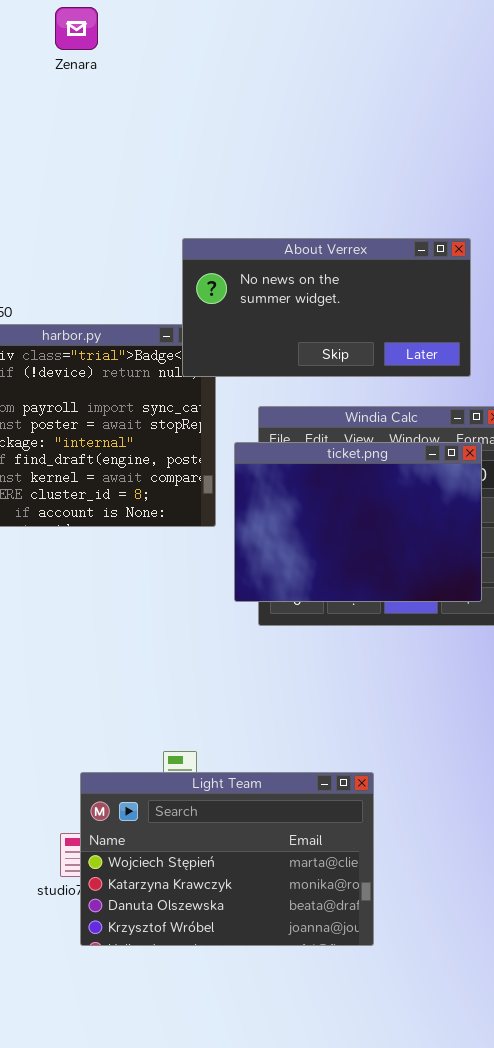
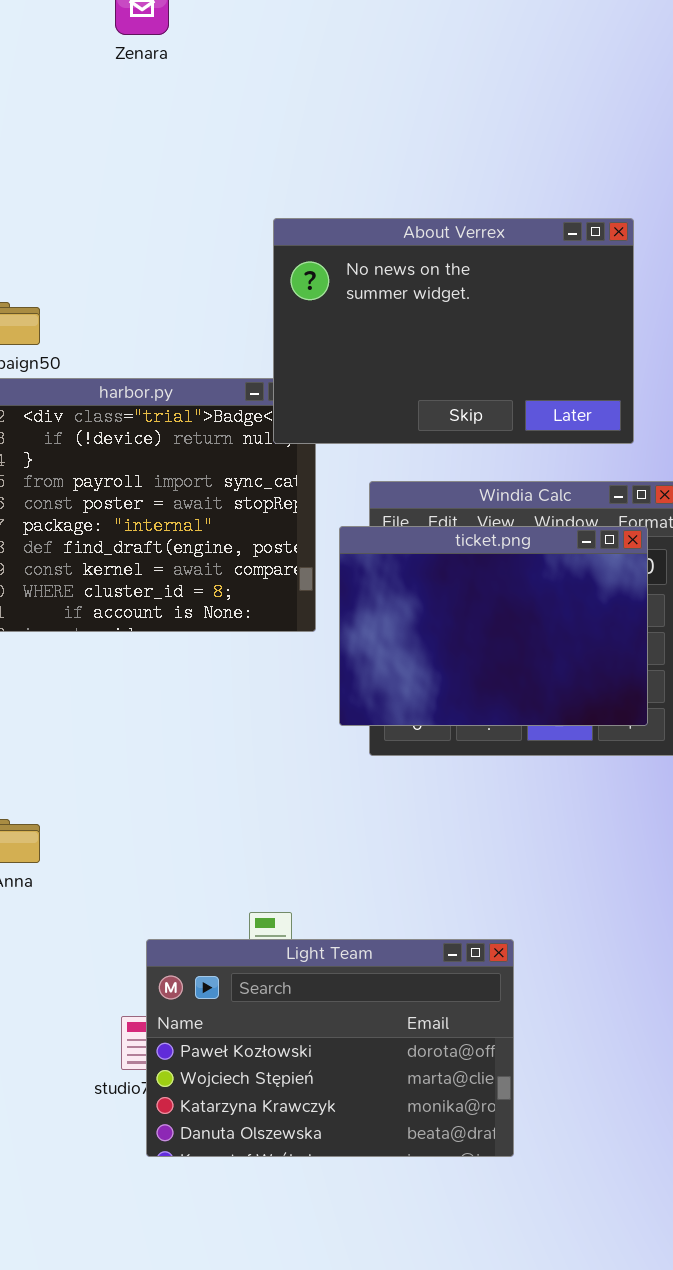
About Verrex: [182,238,471,377] -> [273,218,634,444], resized
Light Team: [80,772,374,946] -> [146,939,514,1157], scrolled up 1 row

